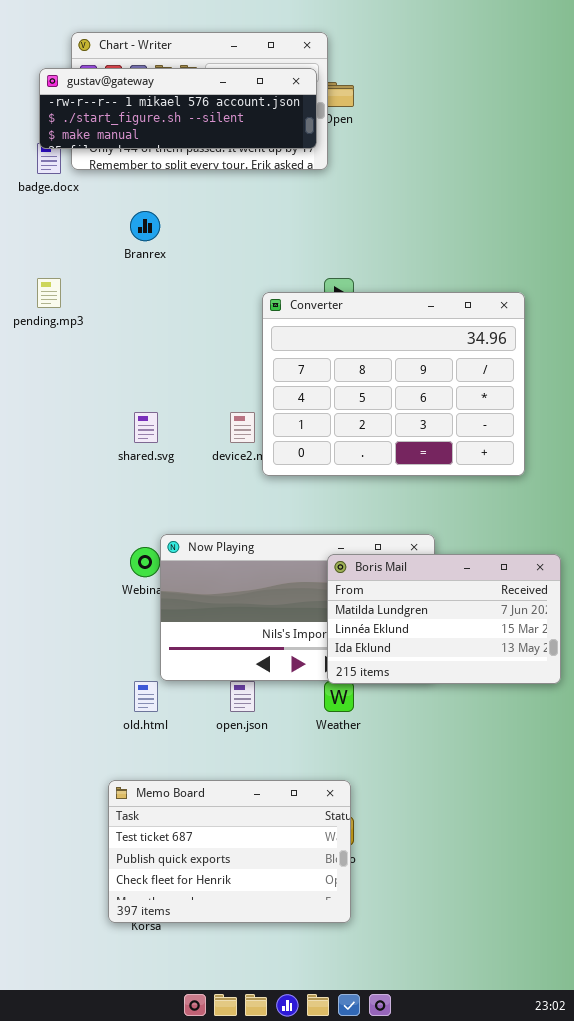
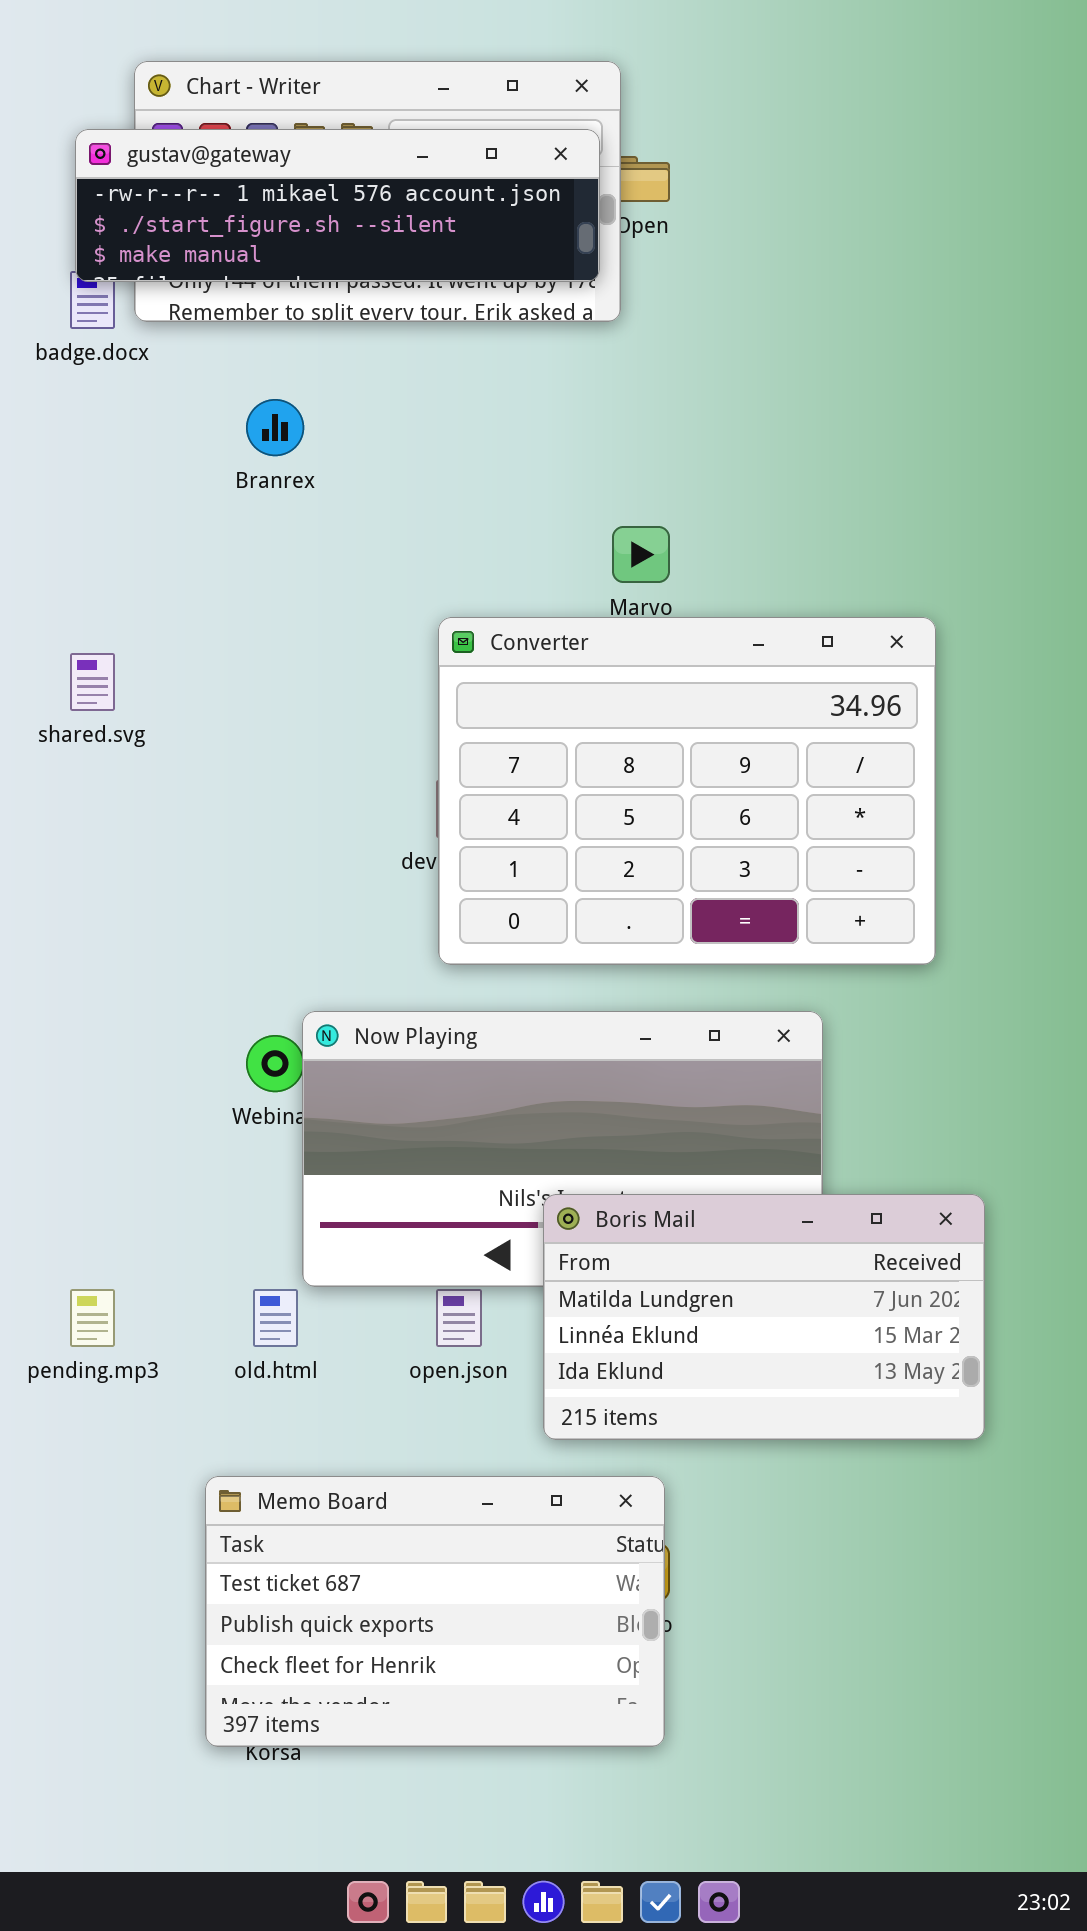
pending.mp3: [37,278,61,308] -> [70,1289,115,1347], moved
Converter: [262,292,525,476] -> [438,617,936,965], moved
shared.svg: [134,412,158,443] -> [70,653,115,711], moved
Boris Mail: [327,554,561,684] -> [543,1194,985,1440], moved

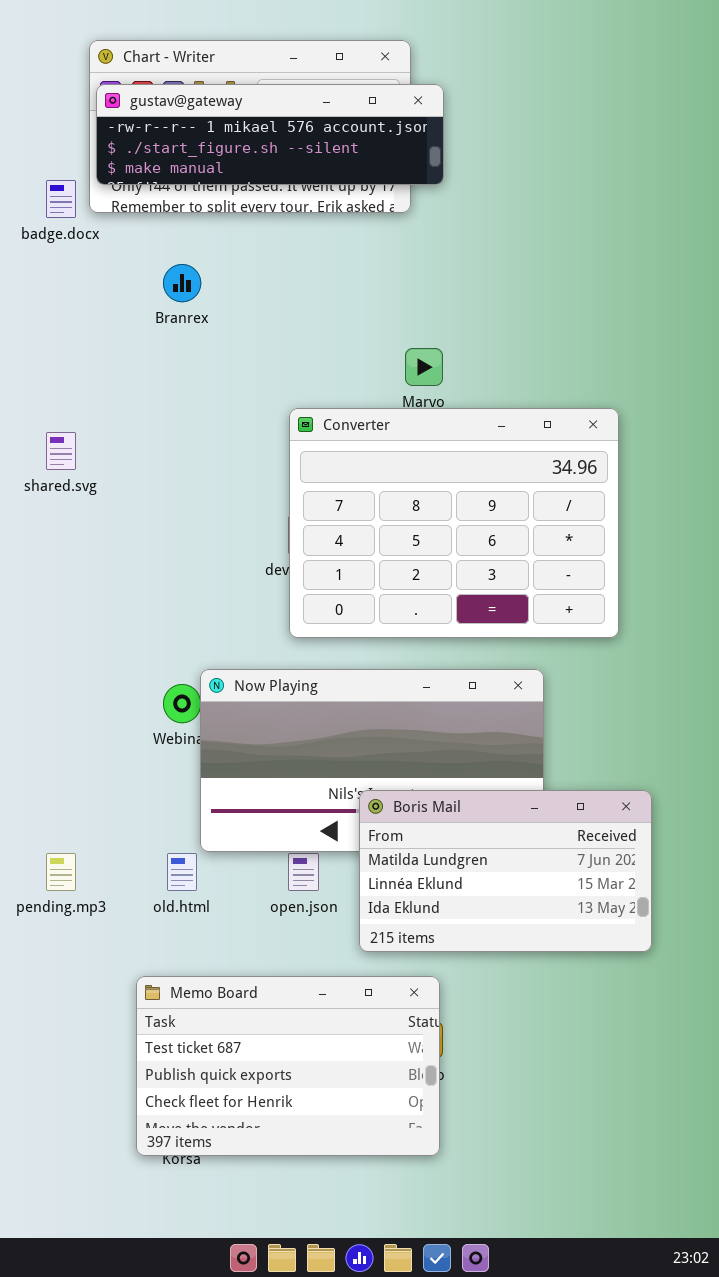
gustav@gateway: [75,129,600,282] -> [96,84,444,185], moved

